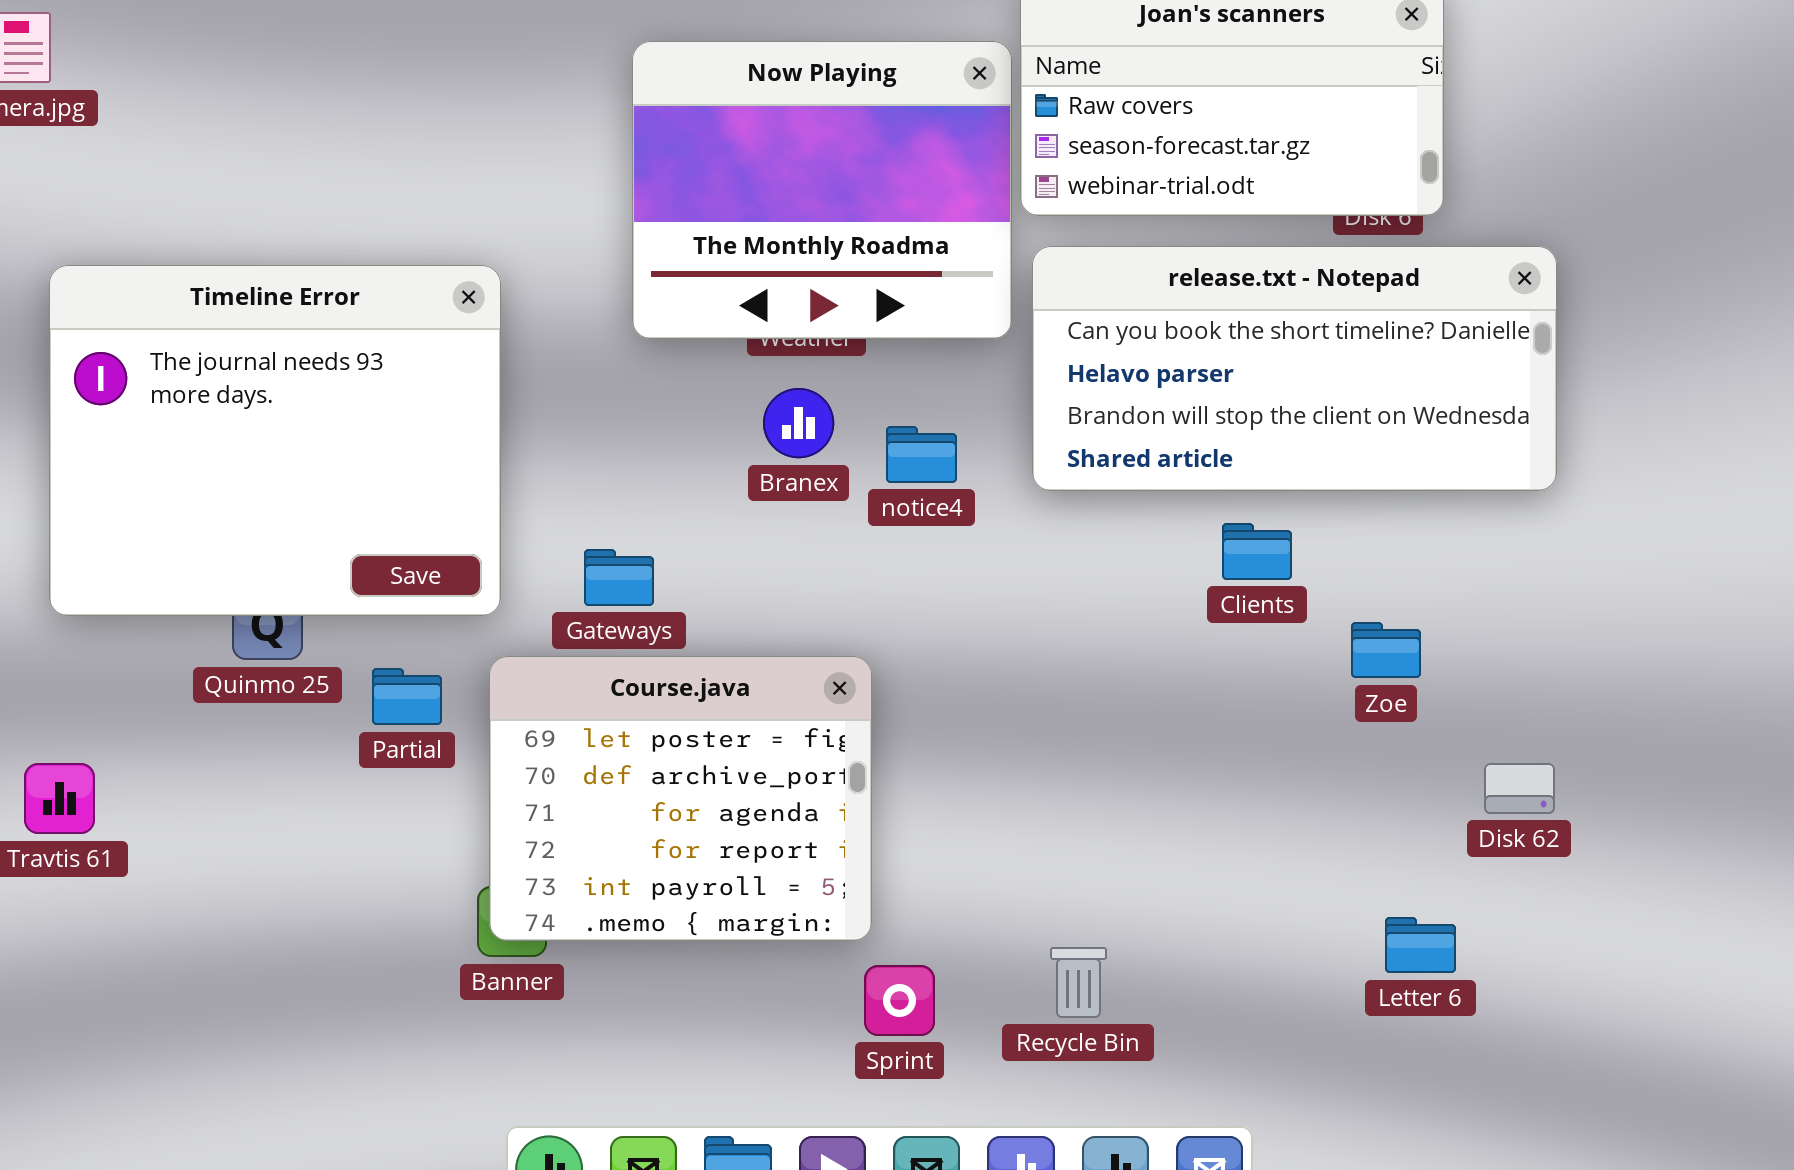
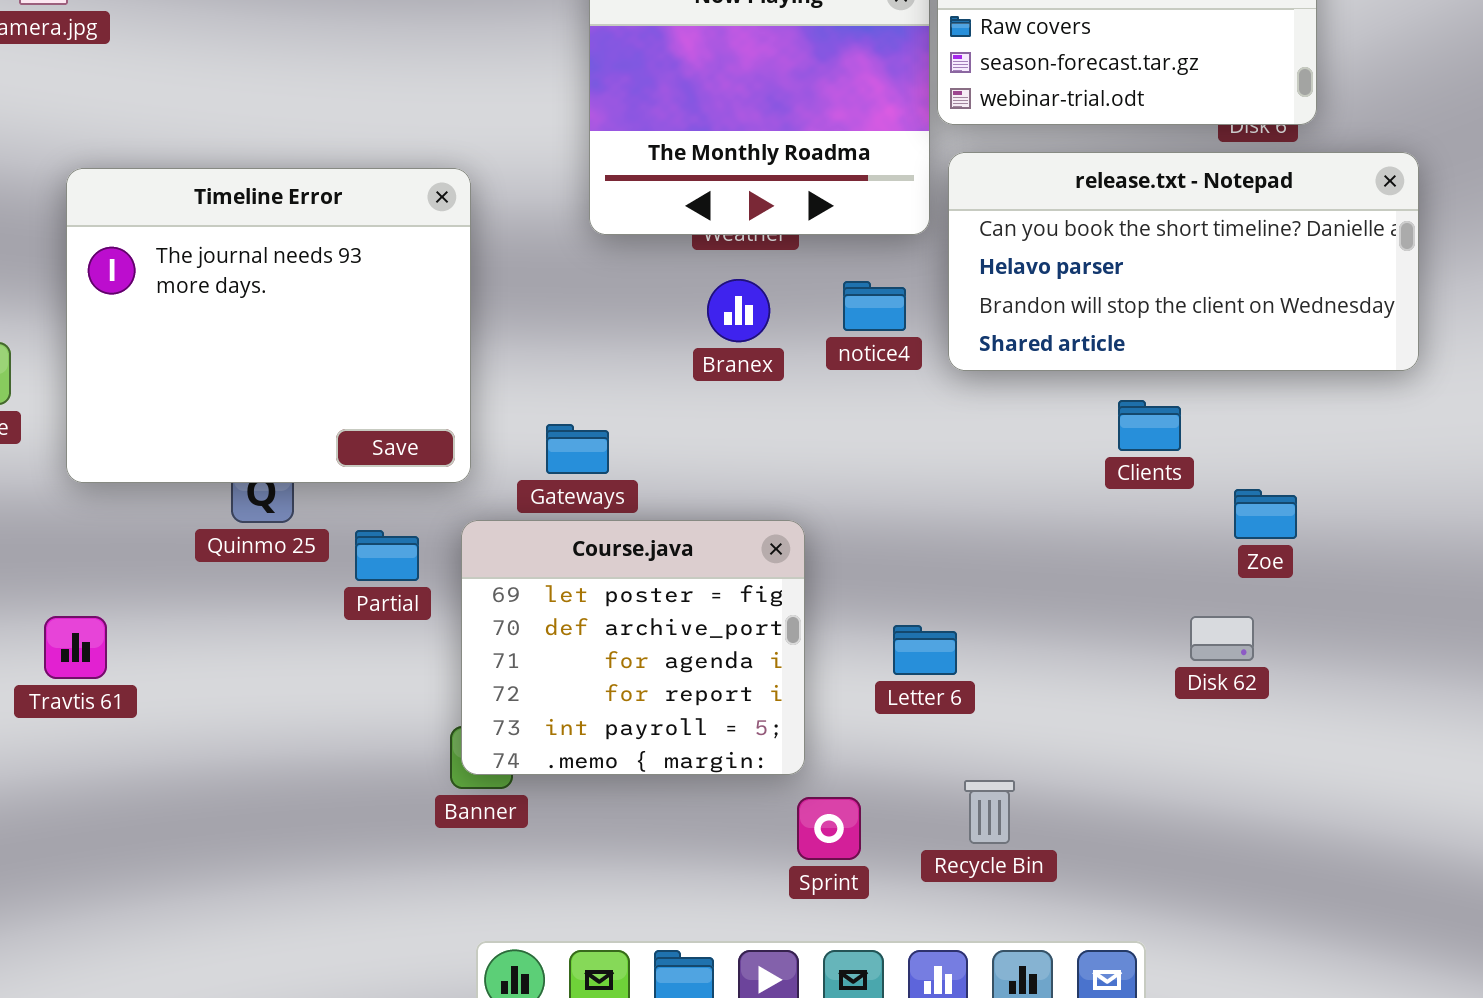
notice4: [886,426,957,483] -> [843,281,906,331], moved
Disk 62: [1484,763,1555,814] -> [1190,616,1254,661], moved
Letter 6: [1385,917,1456,973] -> [893,625,957,675], moved

